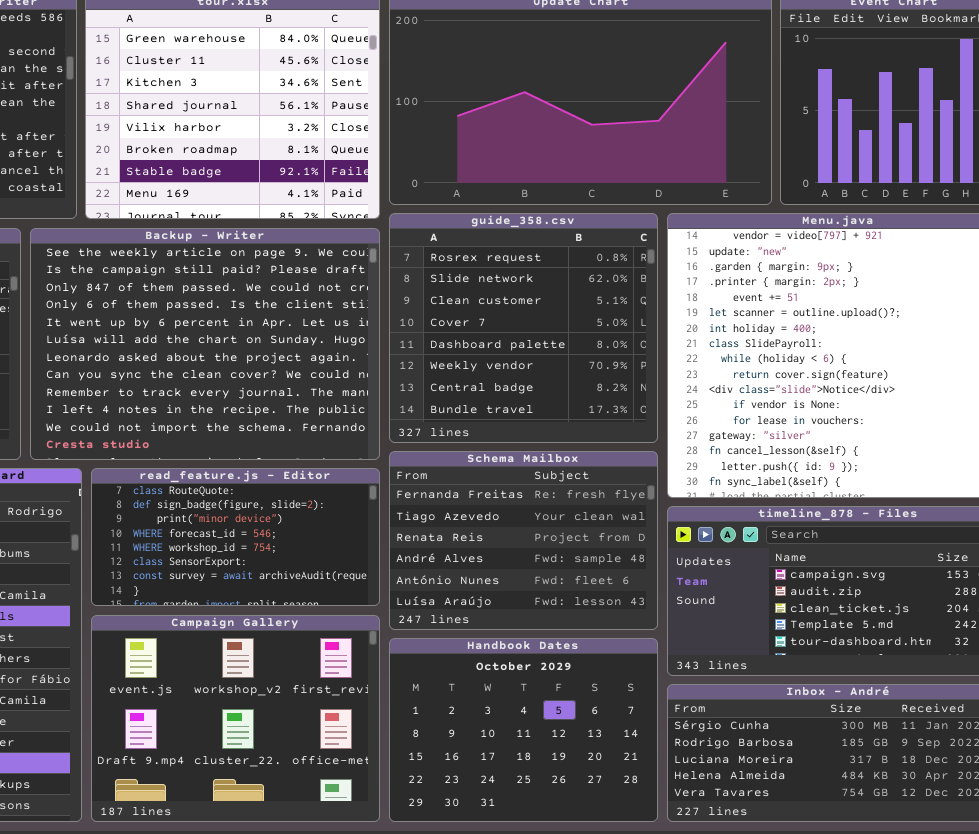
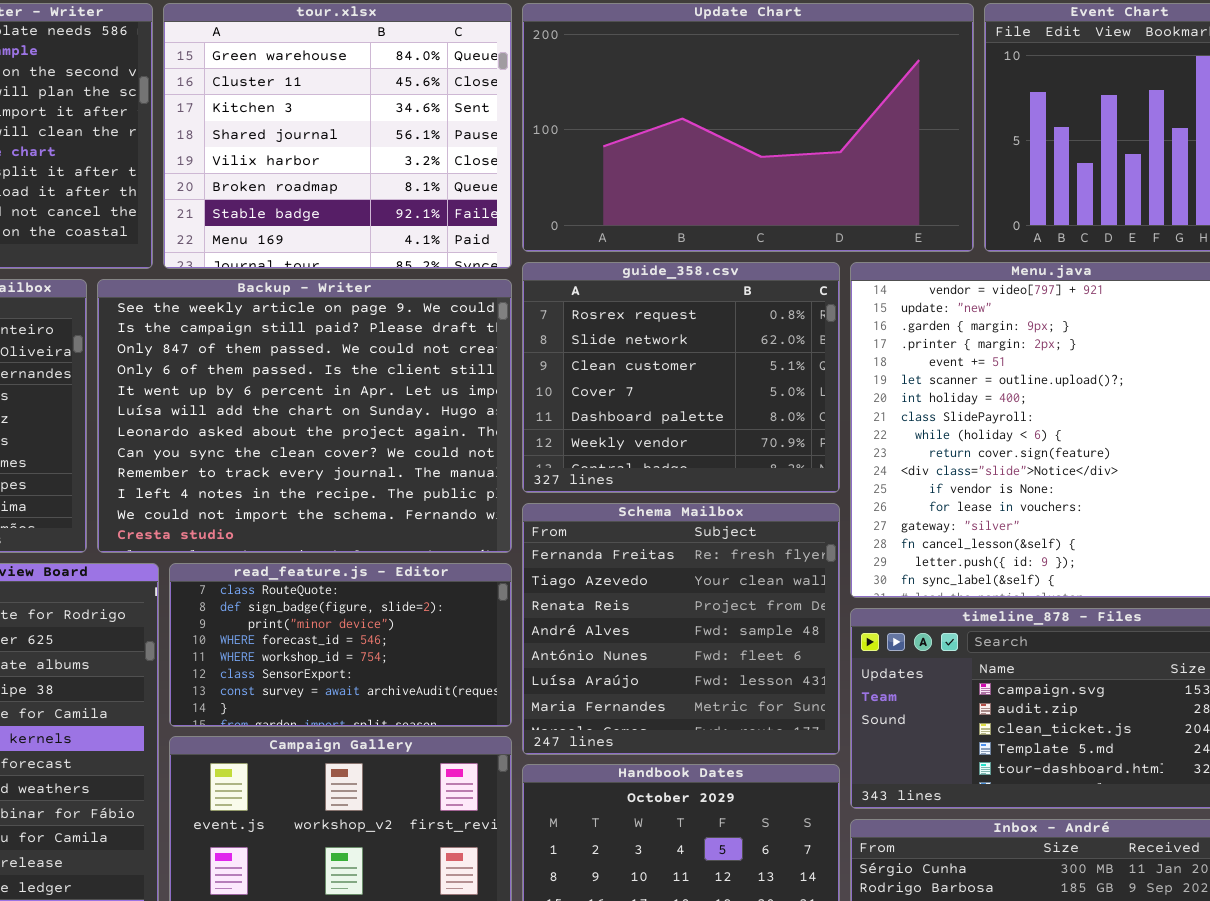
guide_358.csv: [389,213,658,443] -> [522,262,840,493], resized
Schema Mailbox: [389,451,658,630] -> [522,503,840,755], resized

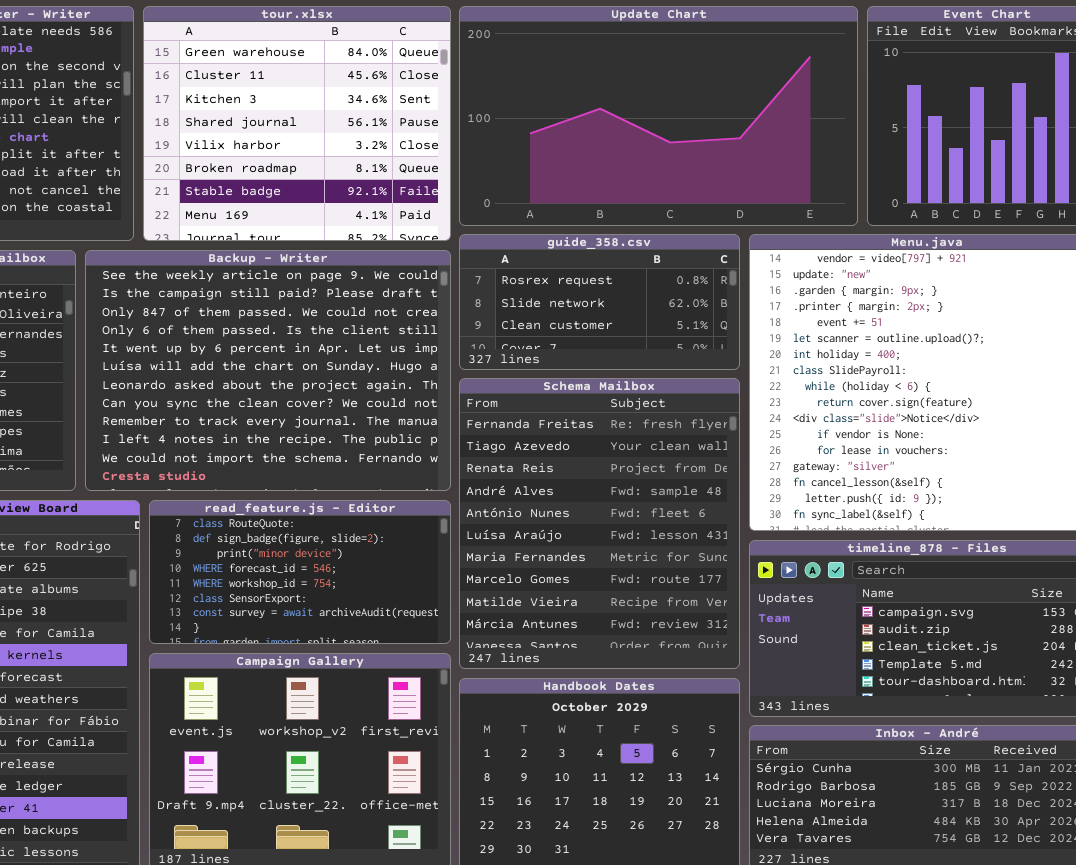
guide_358.csv: [522,262,840,493] -> [459,234,740,370], resized
Schema Mailbox: [522,503,840,755] -> [459,378,740,669], resized

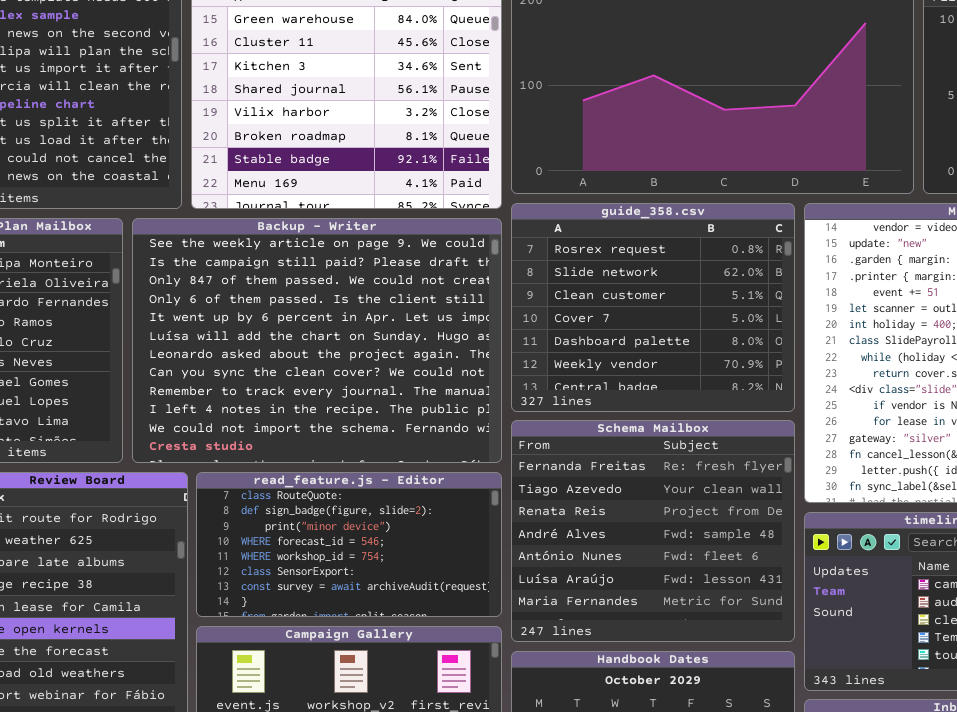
guide_358.csv: [459,234,740,370] -> [511,203,795,412], resized
Schema Mailbox: [459,378,740,669] -> [511,420,795,642], resized

